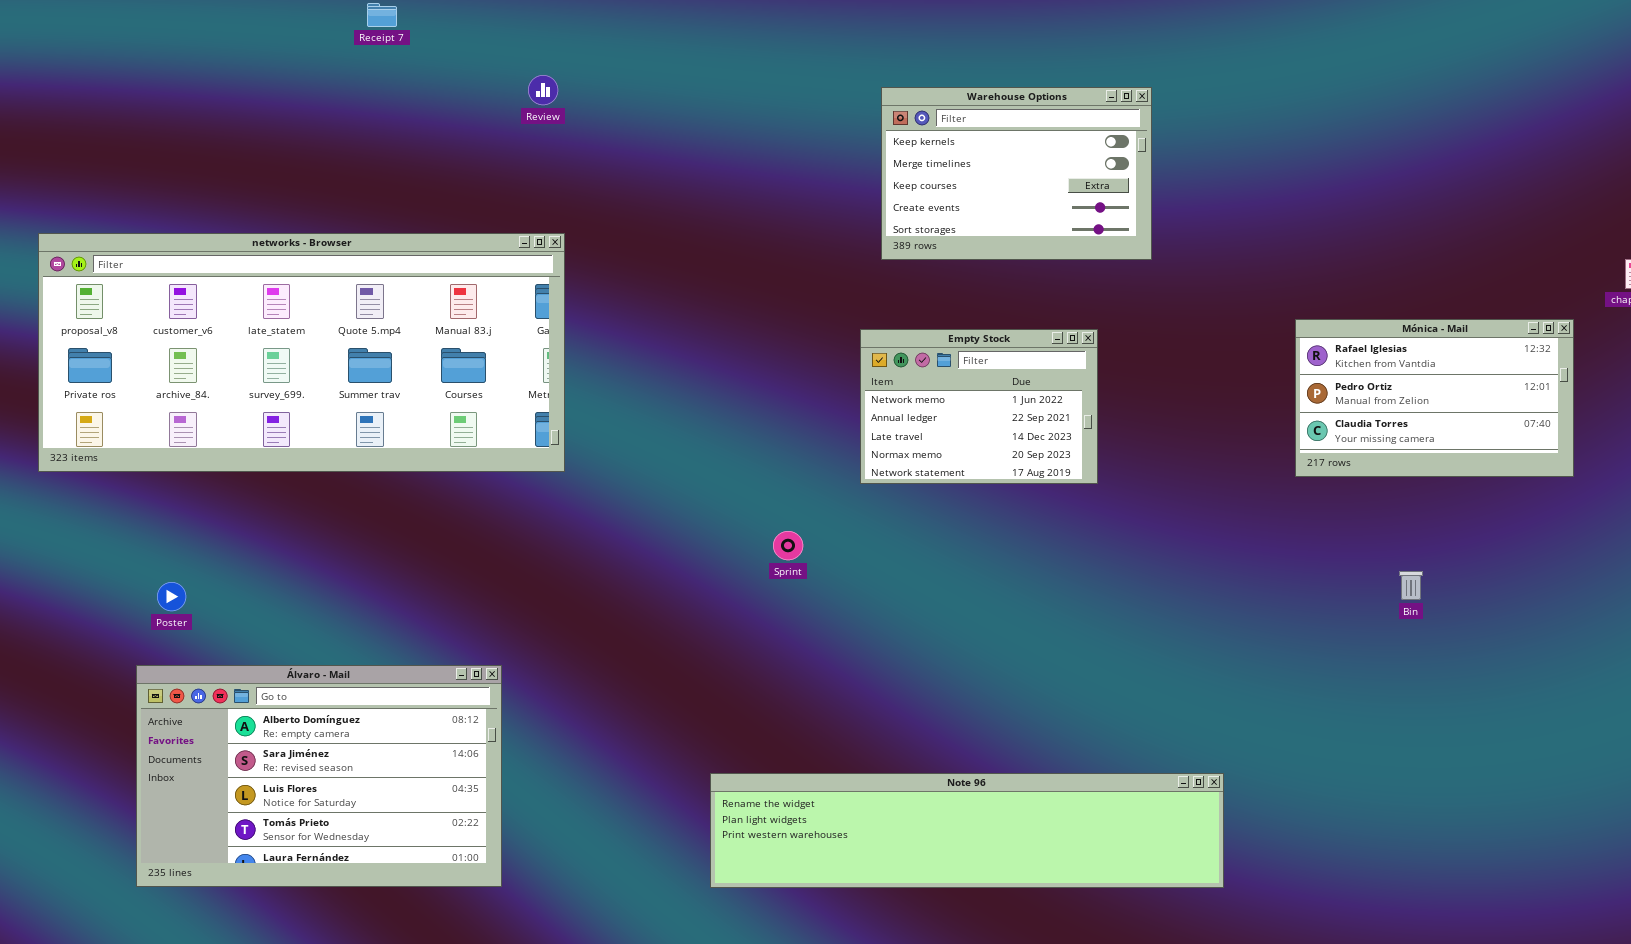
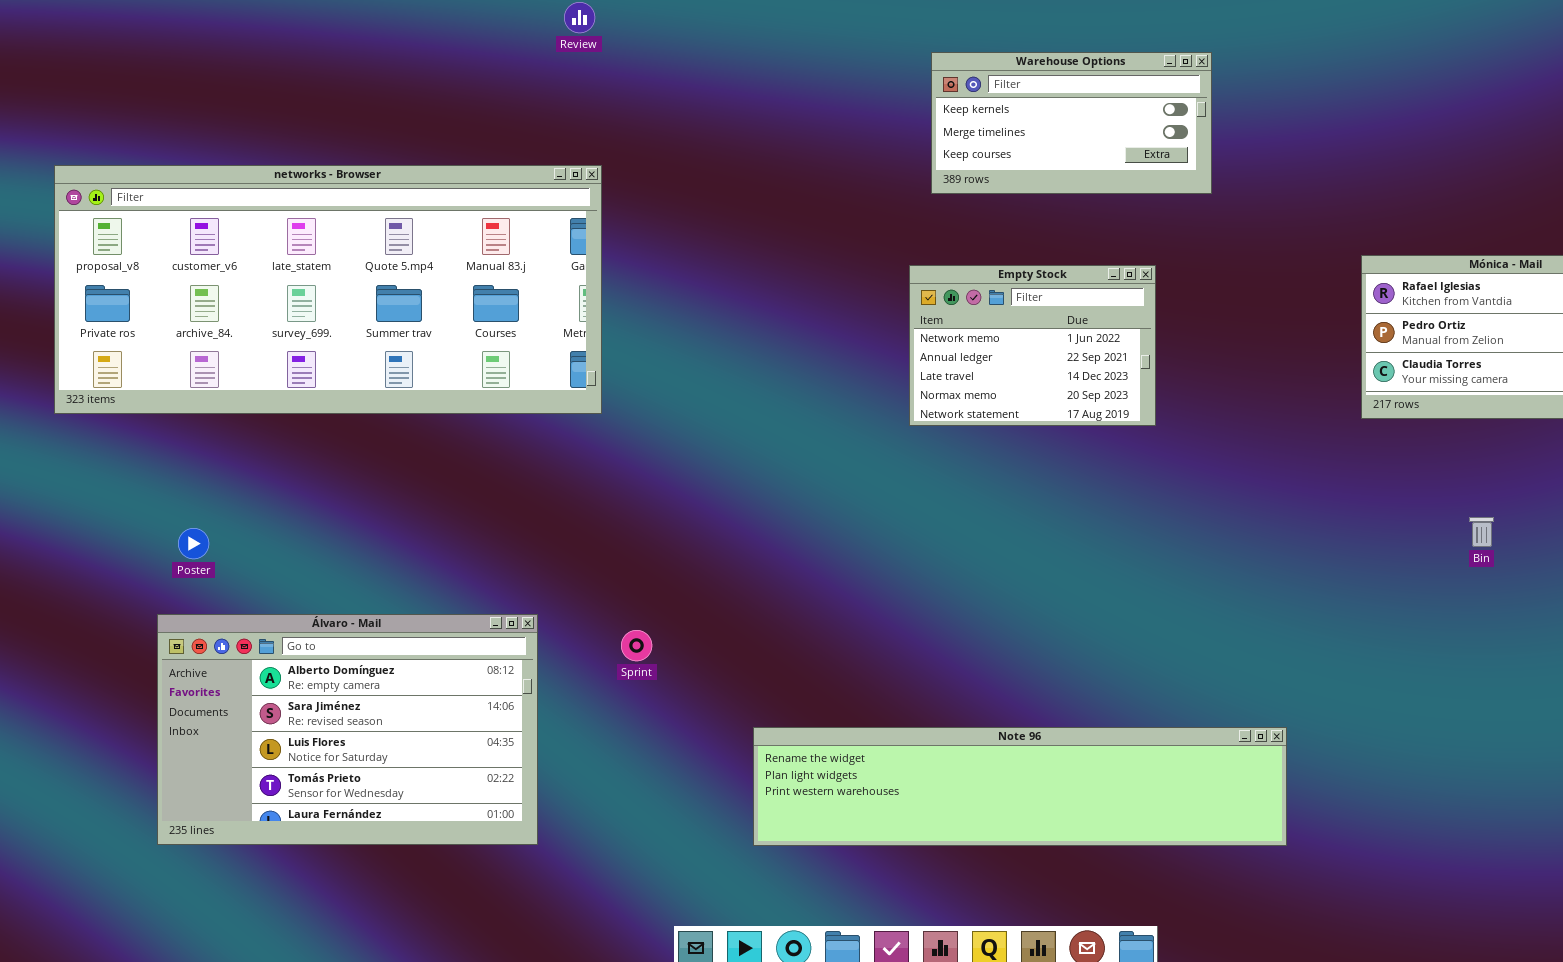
Warehouse Options: [881,87,1152,260] -> [931,52,1212,194], resized
Sprint: [773,531,803,560] -> [621,630,652,661], moved

